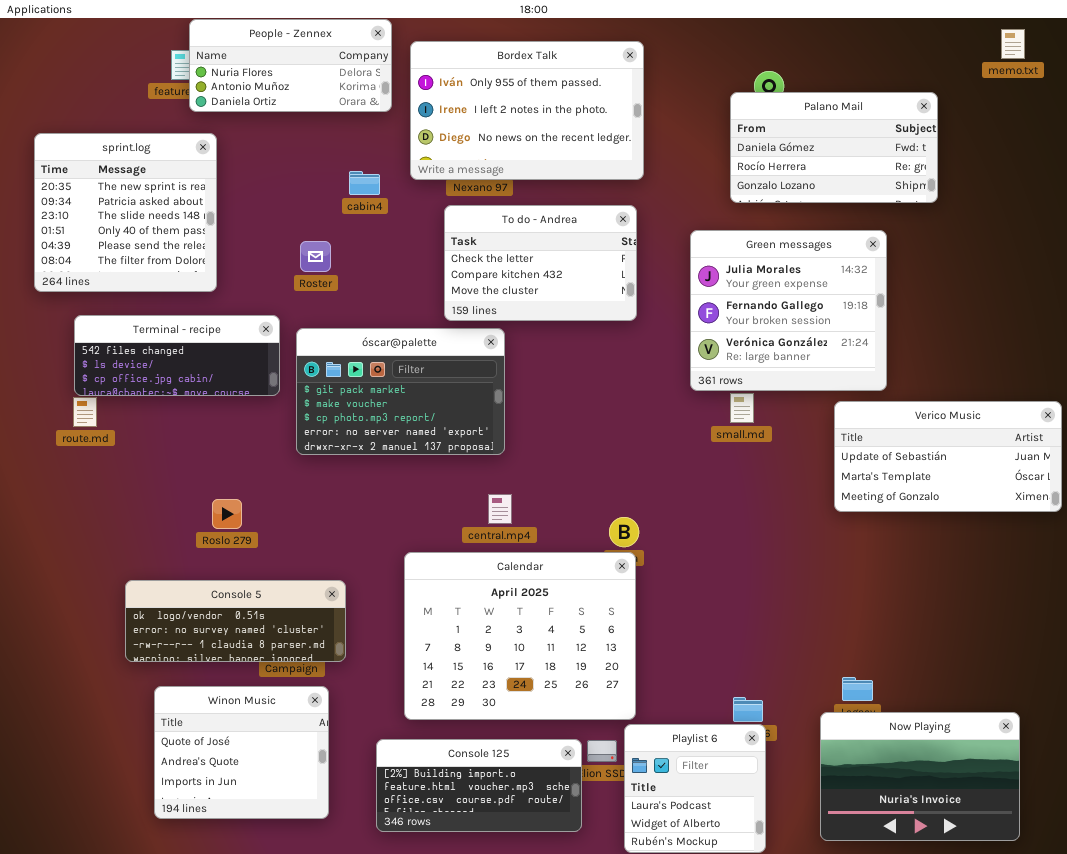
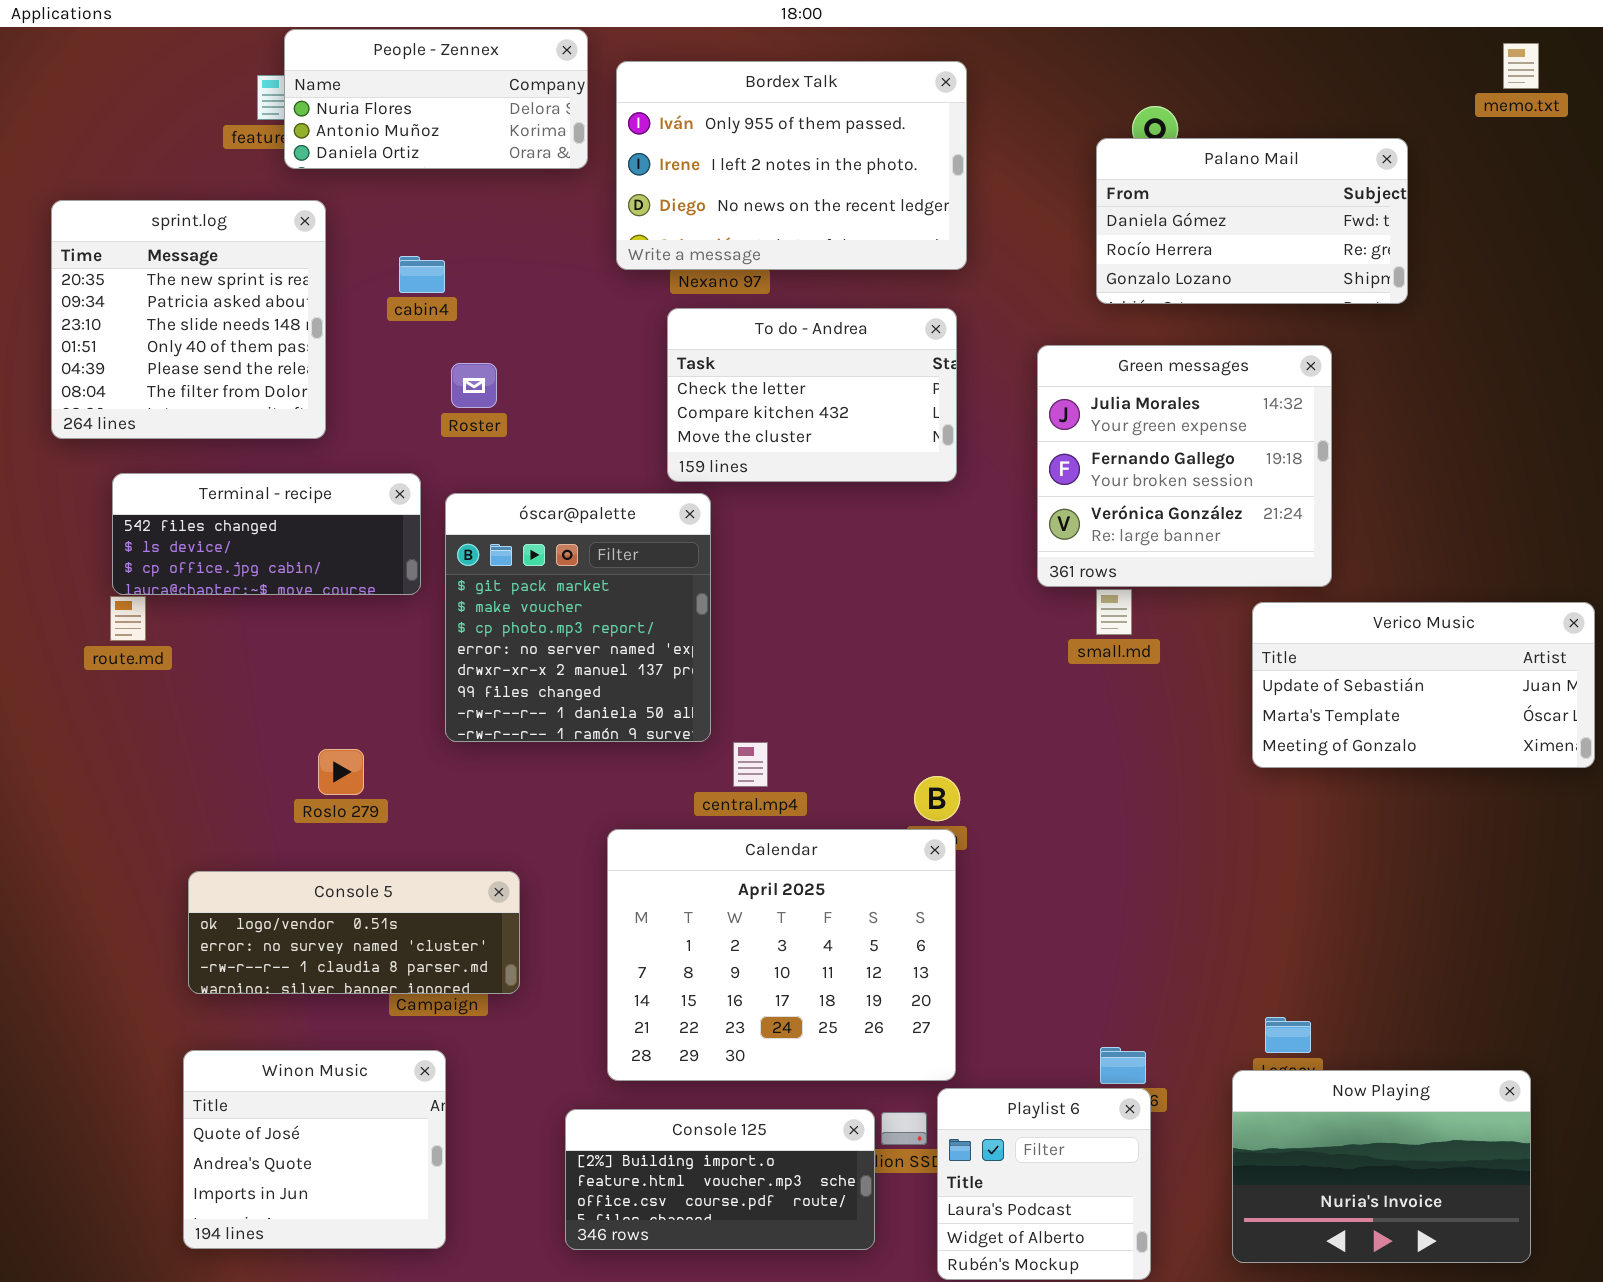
cabin4: [349,171,380,195] -> [399,256,445,293], moved
óscar@palette: [296,328,505,455] -> [445,493,711,742], resized
Winon Music: [154,686,329,819] -> [183,1050,446,1249], moved

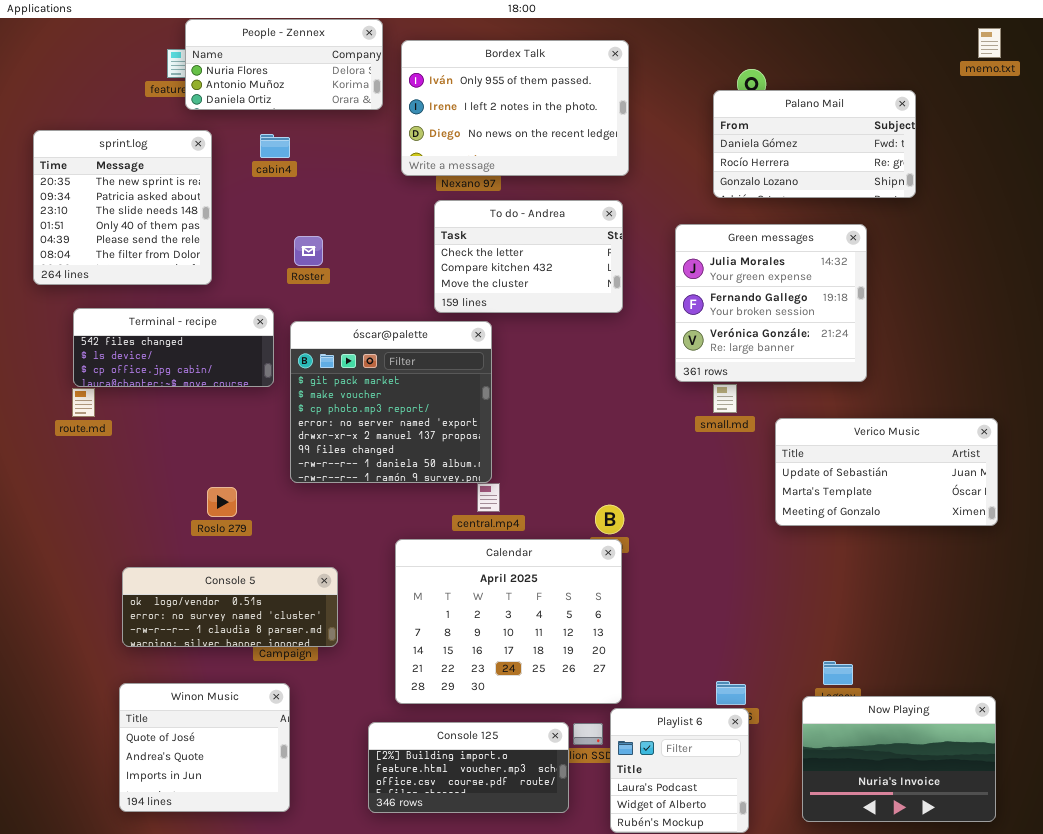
cabin4: [399,256,445,293] -> [260,134,290,158], moved
óscar@palette: [445,493,711,742] -> [290,321,492,483], resized
Verico Music: [1252,602,1595,768] -> [775,418,998,526], moved

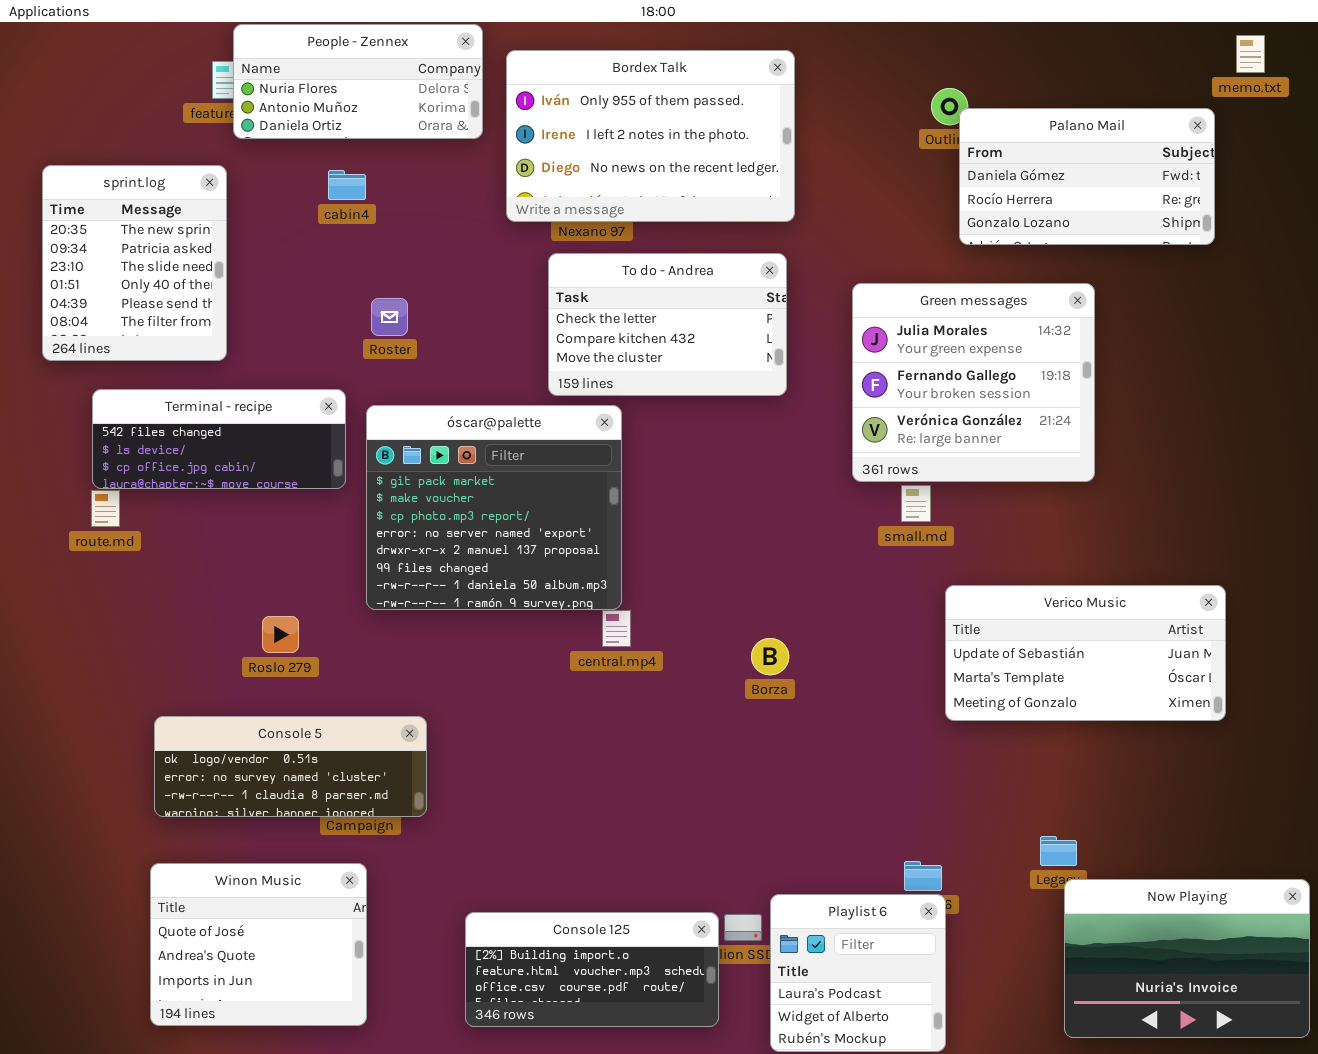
Palano Mail: [713,90,916,198] -> [959,108,1215,245], moved
sprint.log: [33,130,212,285] -> [42,165,227,361], resized
Verico Music: [775,418,998,526] -> [945,585,1226,721], moved
Calendar: [395,539,622,704] -> none, closed
Now Playing: [802,696,996,822] -> [1064,879,1310,1038], moved

